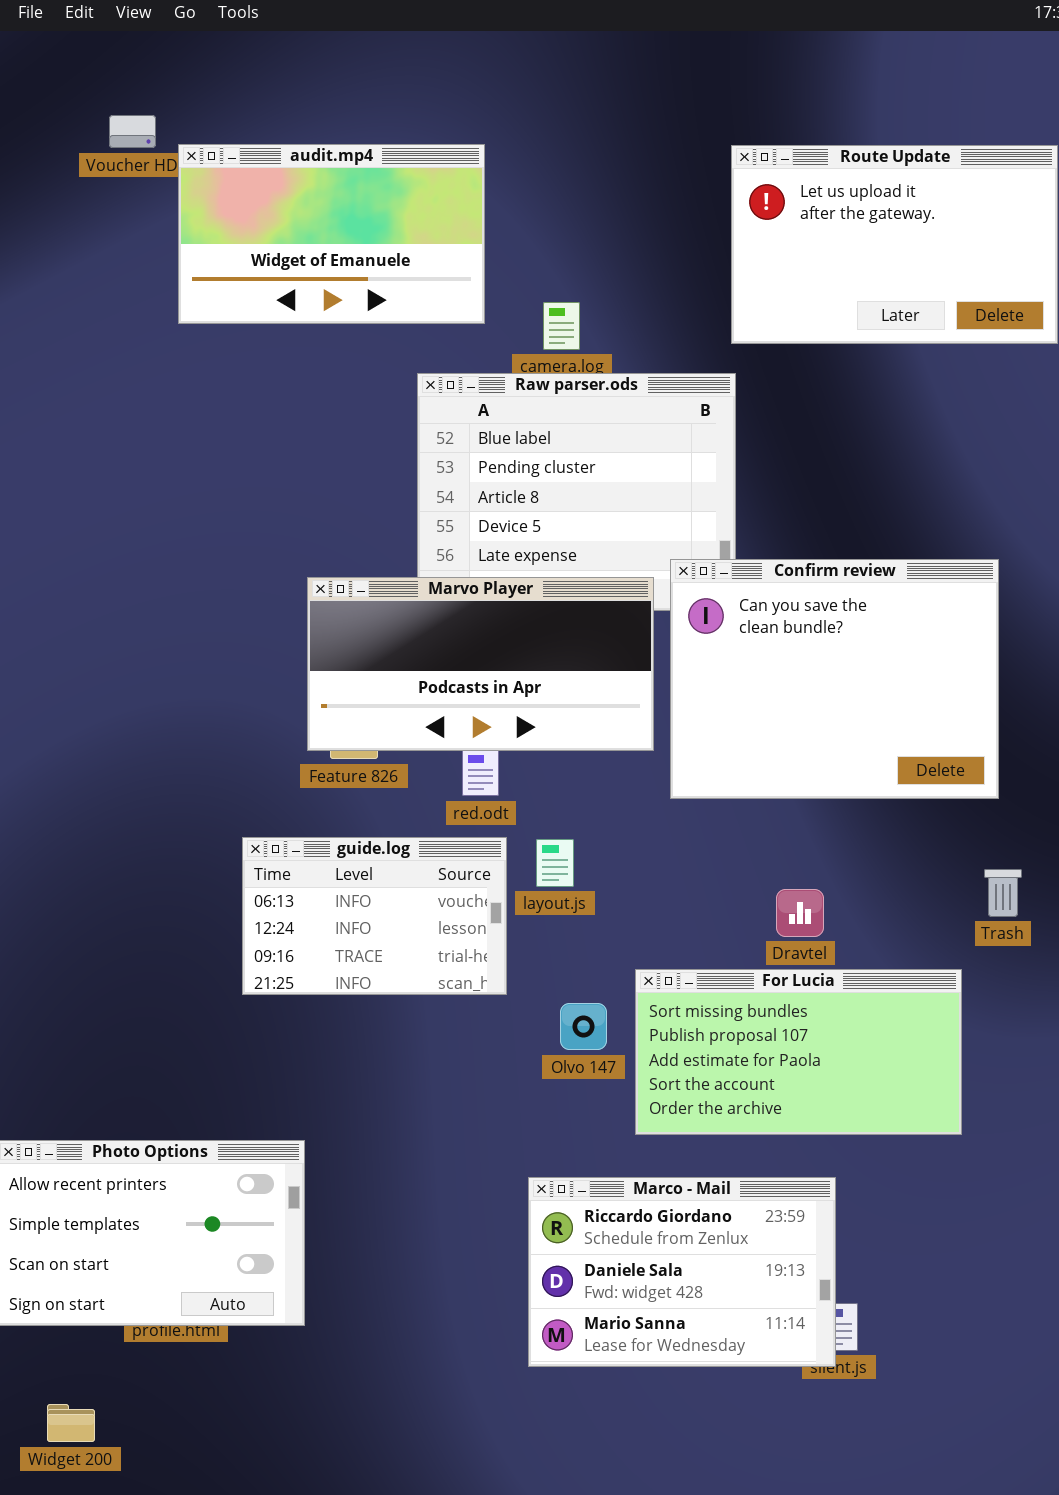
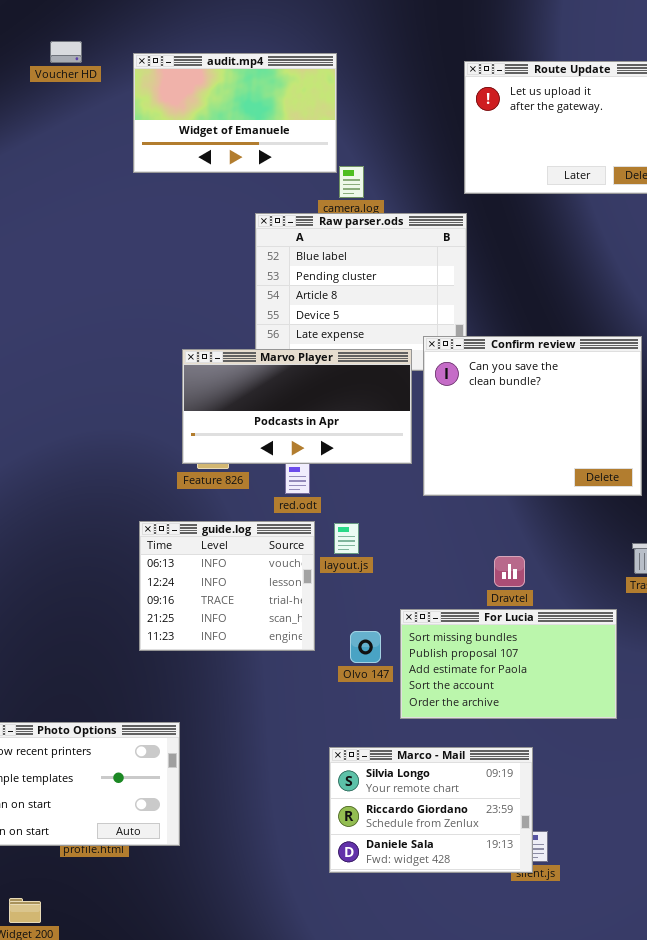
audit.mp4: [178,144,485,324] -> [133,53,337,173], moved
guide.log: [242,837,507,995] -> [139,521,315,651], resized
Marco - Mail: [528,1177,836,1367] -> [329,747,533,873], scrolled up 1 row

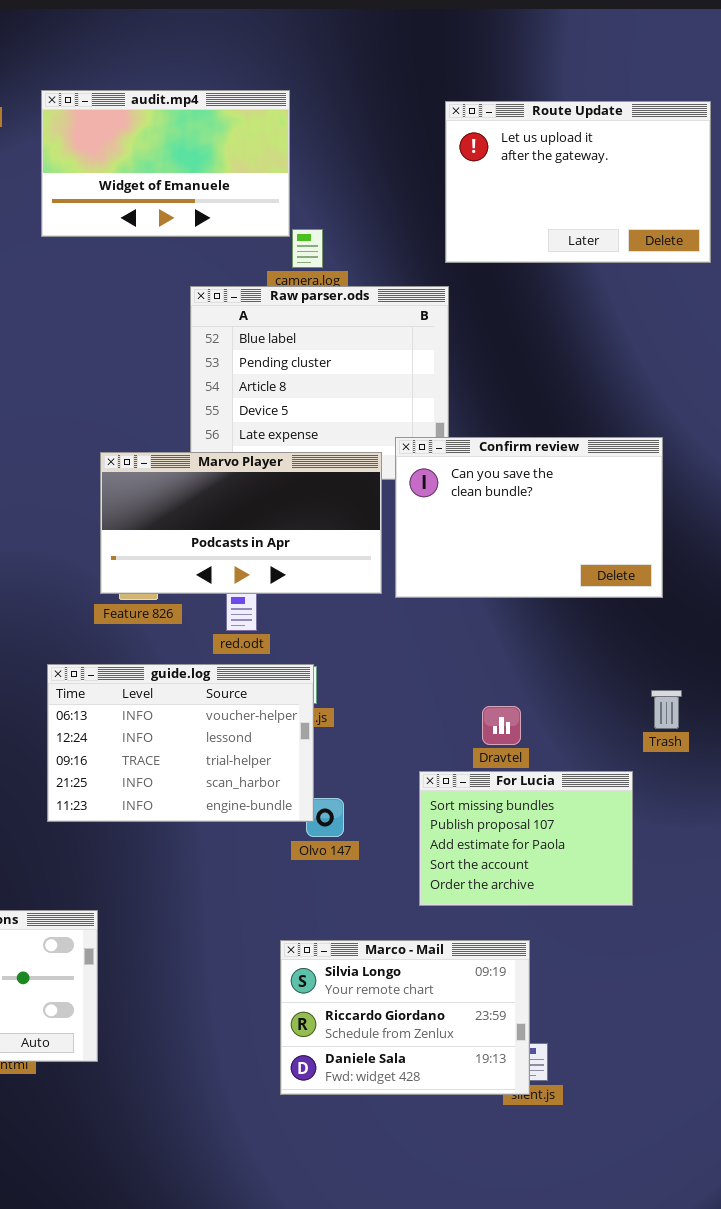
Confirm review: [423,336,642,496] -> [395,437,663,598], resized
guide.log: [139,521,315,651] -> [47,664,314,822], resized
For Lucia: [400,609,617,719] -> [419,771,633,906], resized

